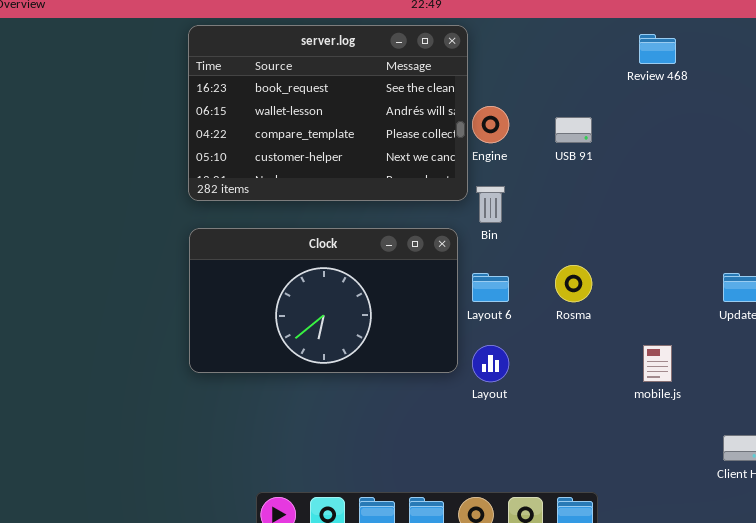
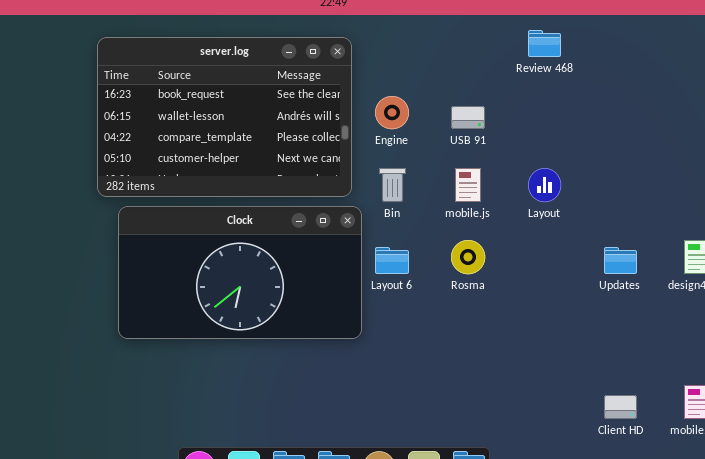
server.log: [188,25,468,201] -> [97,37,352,197], moved
Layout: [472,345,509,382] -> [528,168,561,202], moved
mobile.js: [643,345,672,382] -> [455,168,481,202], moved

